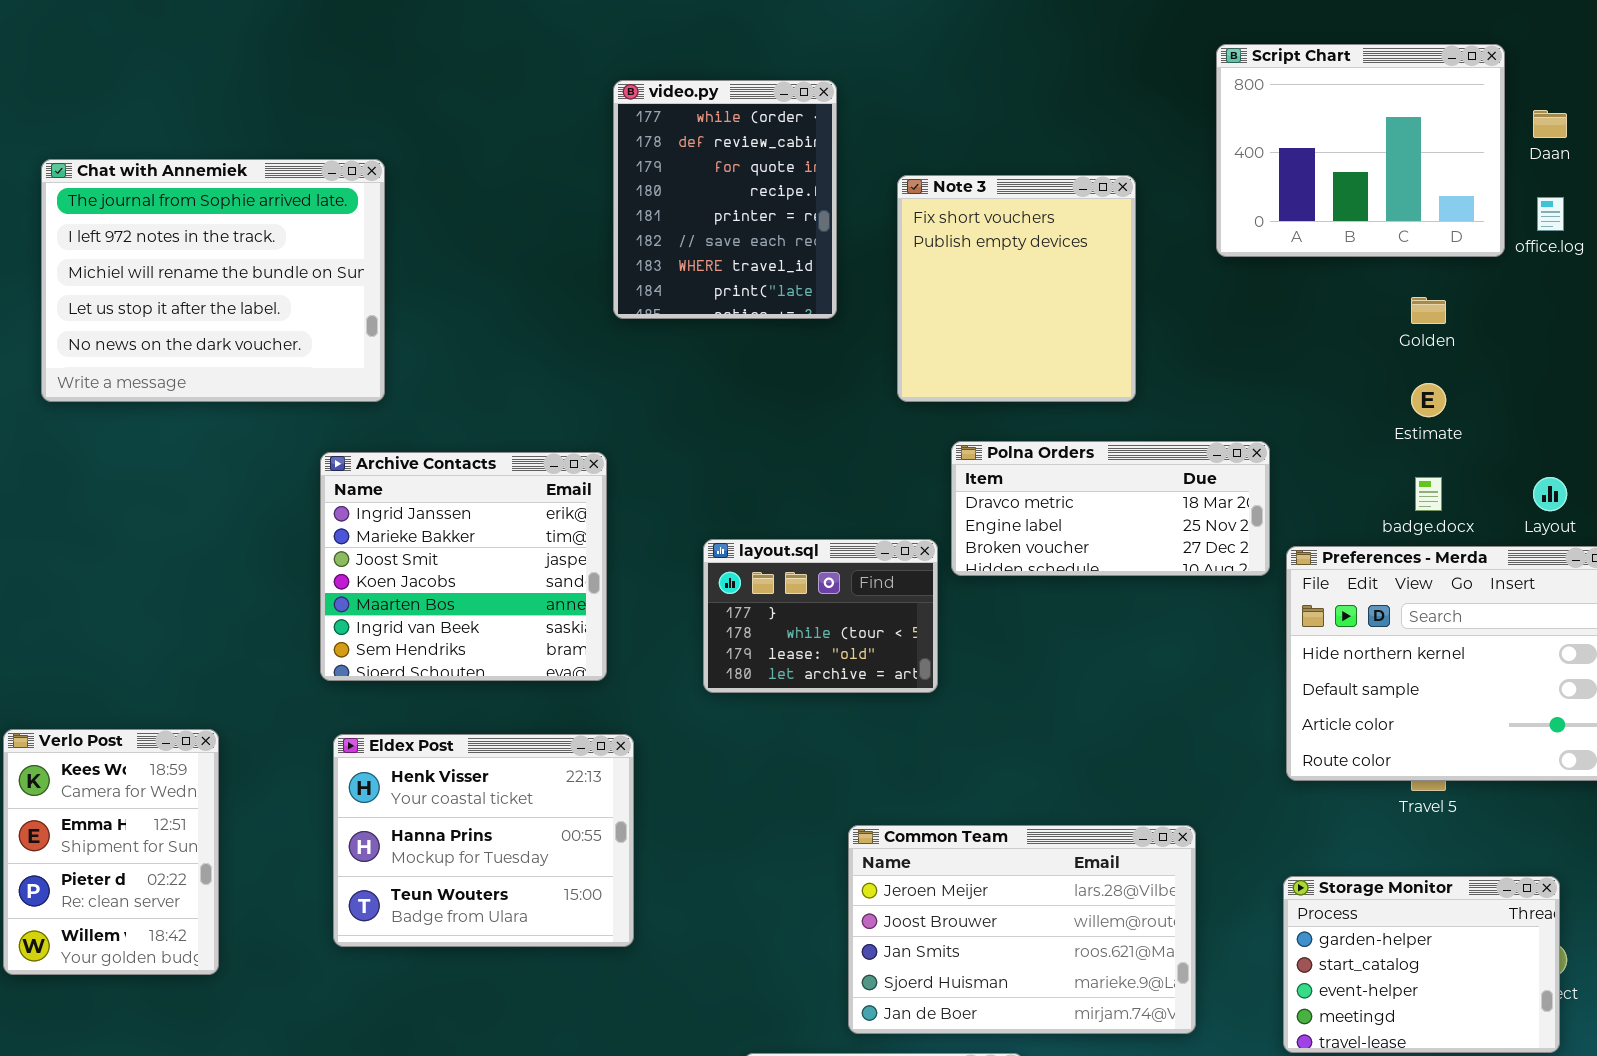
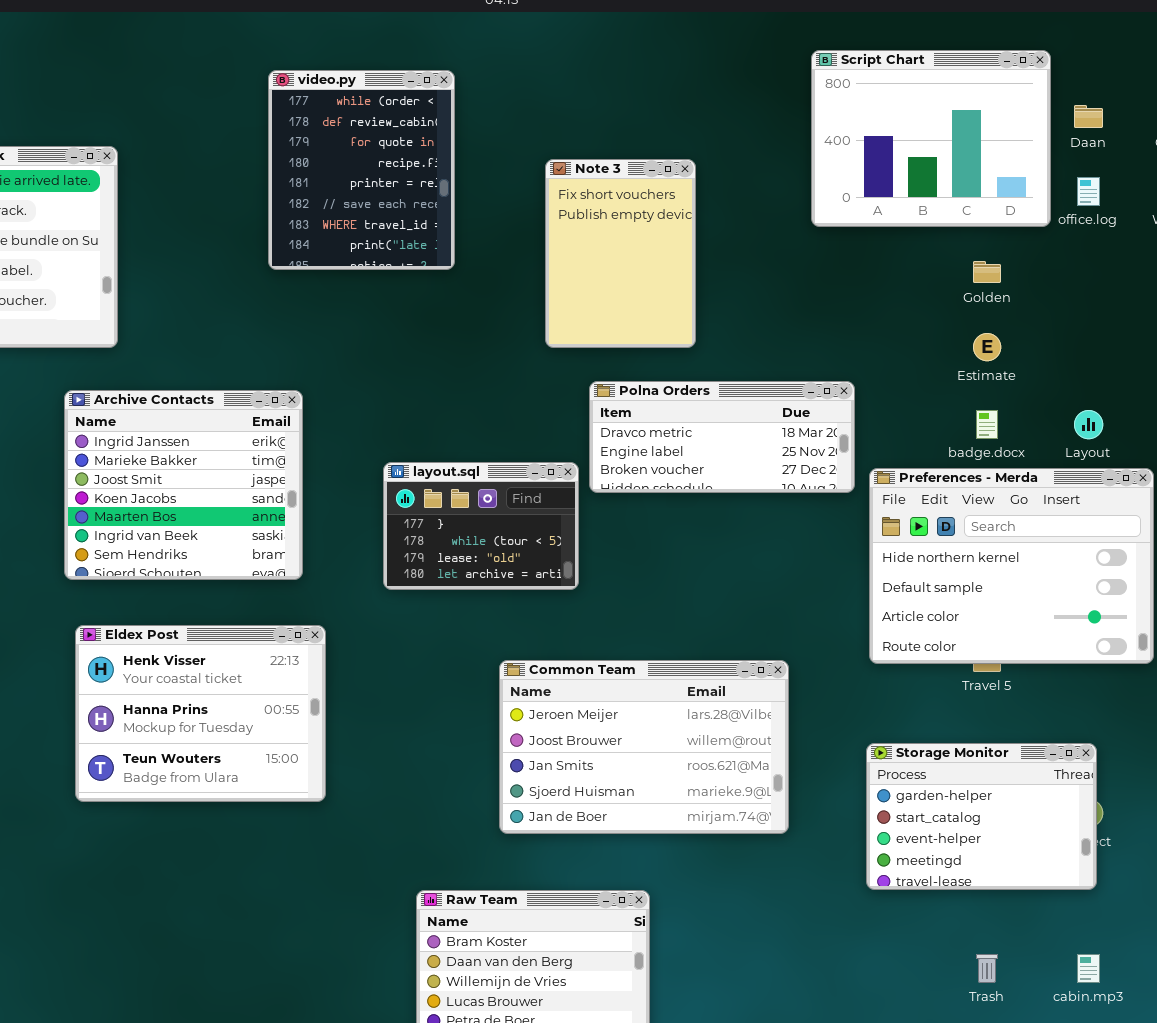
video.py: [613,80,837,319] -> [268,70,455,270], moved
Note 3: [897,175,1136,402] -> [545,159,696,348], resized
Common Team: [848,825,1196,1034] -> [499,660,789,834], moved

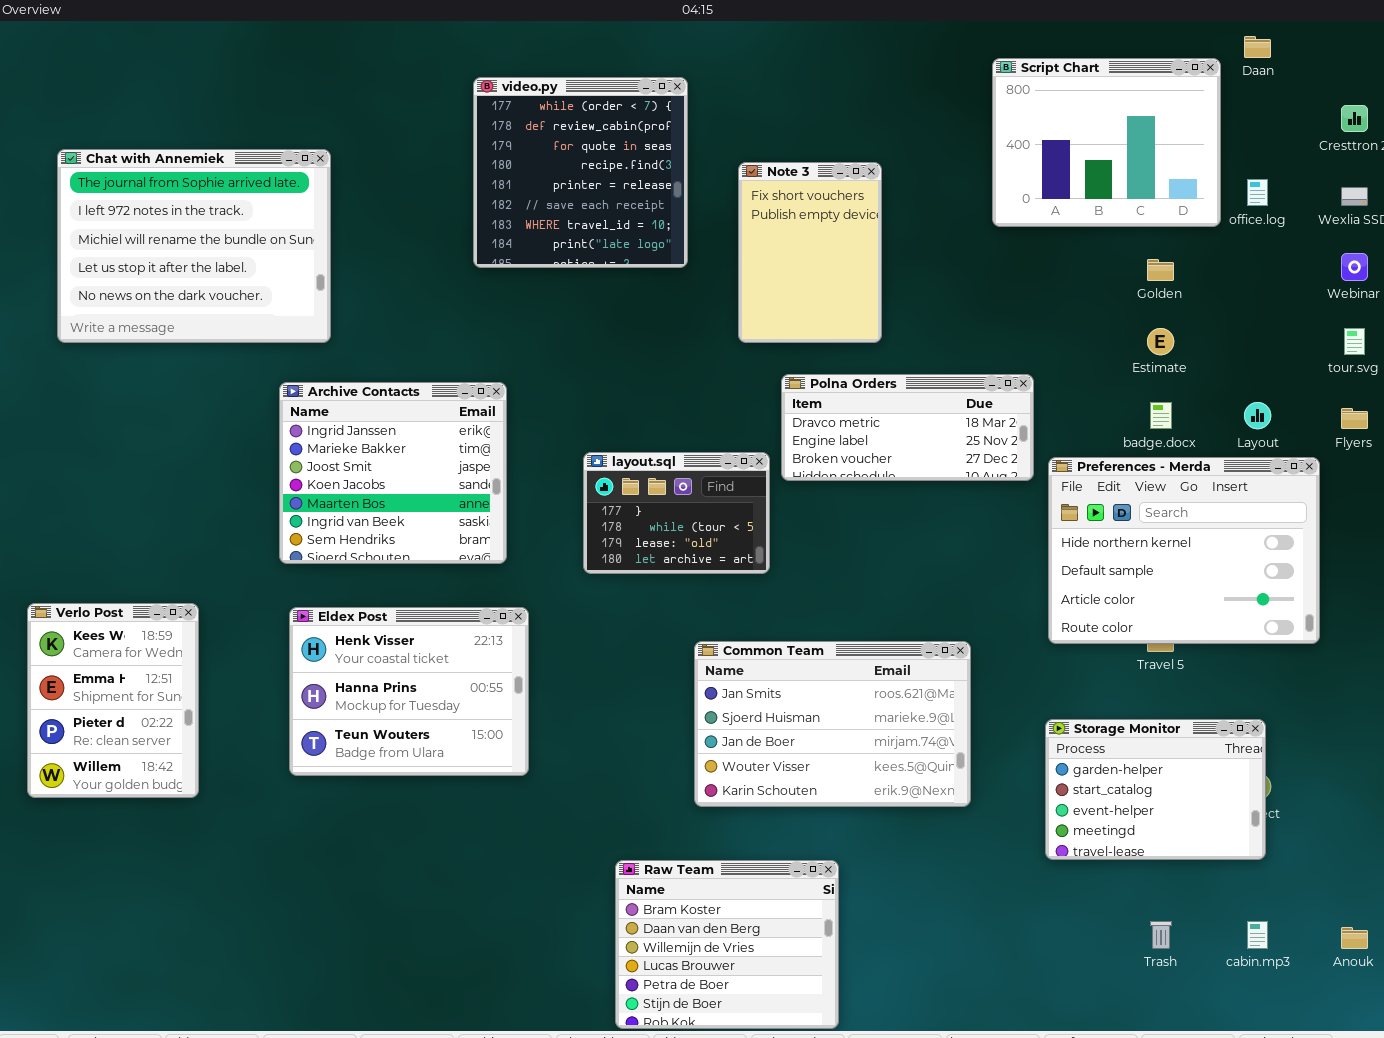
video.py: [268,70,455,270] -> [473,77,688,268], resized
Daan: [1074,105,1103,128] -> [1244,36,1271,58], moved
Common Team: [499,660,789,834] -> [694,641,971,807], scrolled down 2 rows

